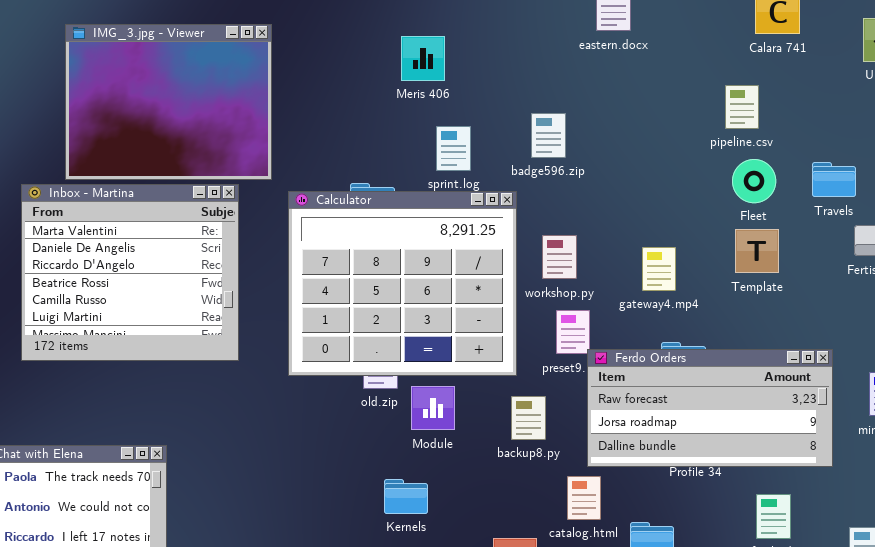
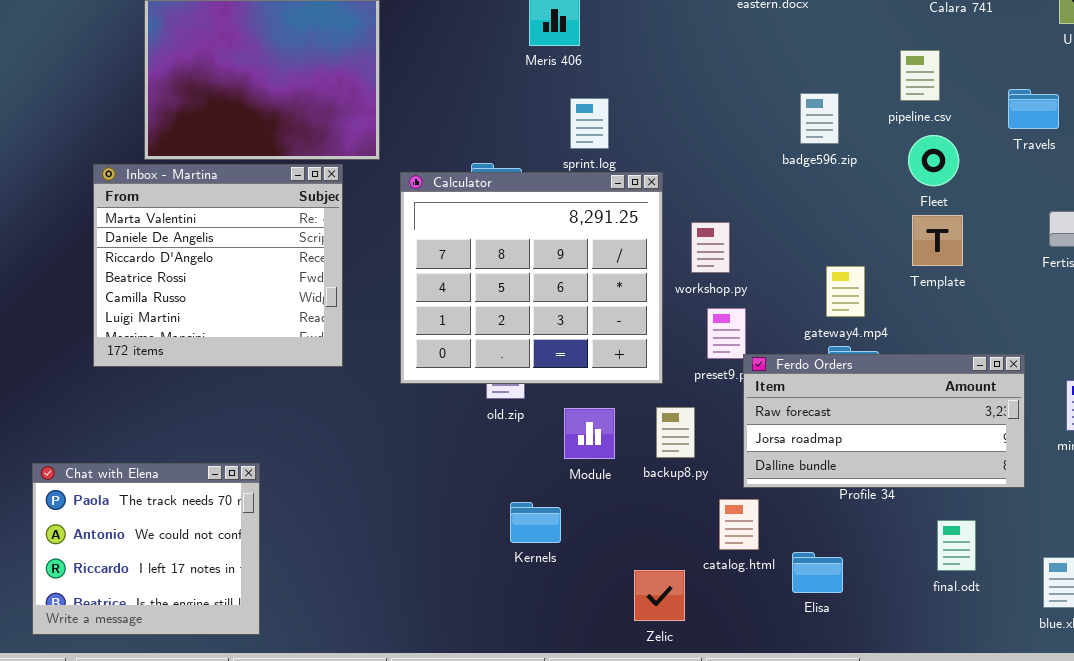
badge596.zip: [531,113,566,158] -> [800,93,839,144], moved
Travels: [812,162,856,197] -> [1008,89,1059,129], moved
gateway4.mp4: [642,247,676,291] -> [826,266,865,317], moved
Module: [411,386,455,430] -> [564,408,615,459], moved

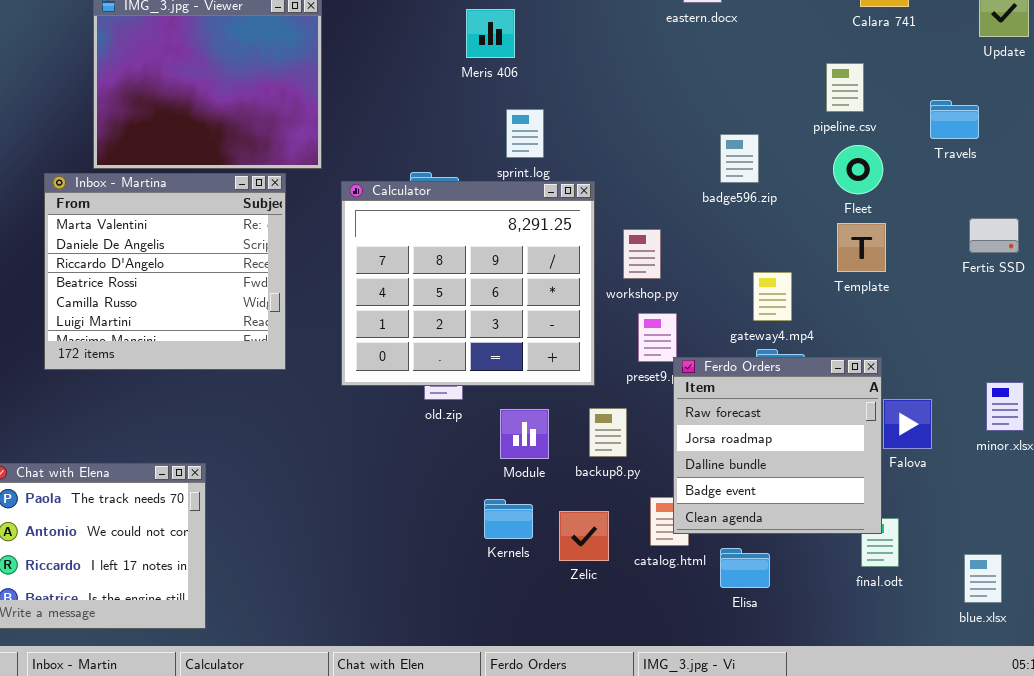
badge596.zip: [800,93,839,144] -> [720,134,759,183], moved
Ferdo Orders: [743,354,1025,488] -> [673,357,882,534], resized
Kernels: [510,502,561,543] -> [484,499,533,539], moved
Zelic: [634,570,685,621] -> [559,511,609,561], moved

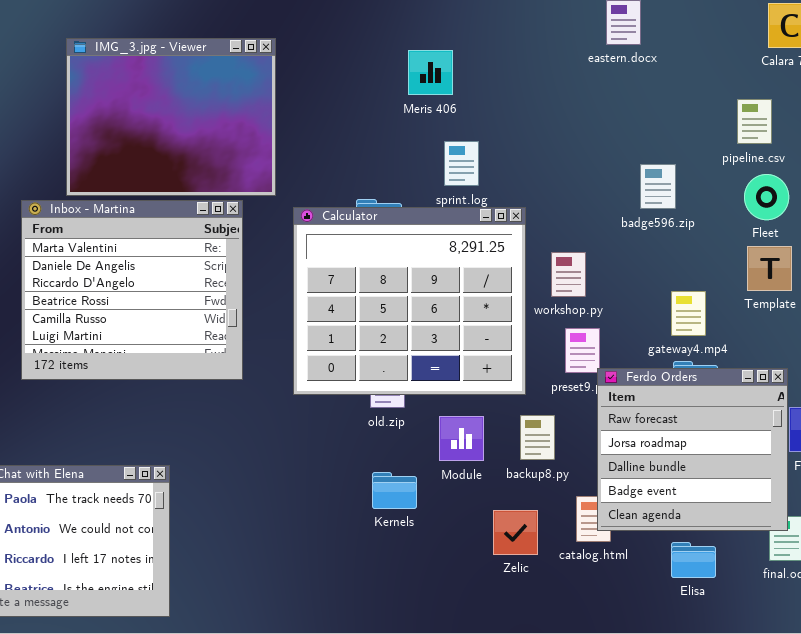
Kernels: [484,499,533,539] -> [372,472,417,509], moved
Elisa: [720,548,770,588] -> [671,542,716,578], moved

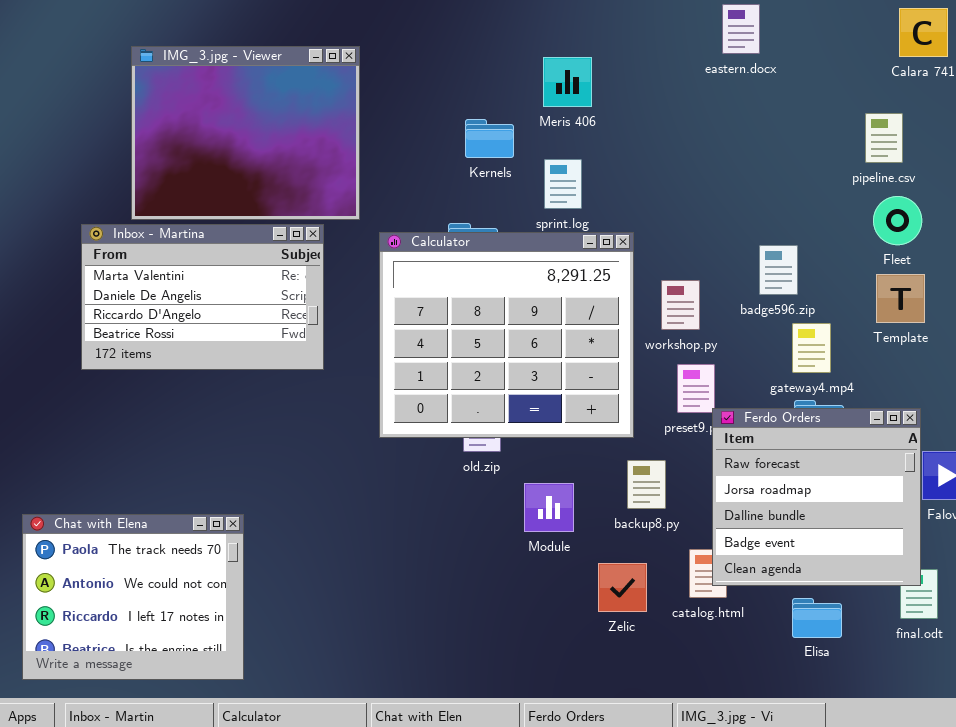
Meris 406: [408,50,453,95] -> [543,57,592,107], moved
badge596.zip: [640,164,676,209] -> [759,245,798,295], moved
Inbox - Martina: [21,200,243,380] -> [81,224,324,370], resized
Module: [439,416,484,461] -> [524,483,574,532], moved
Kernels: [372,472,417,509] -> [465,119,514,158], moved

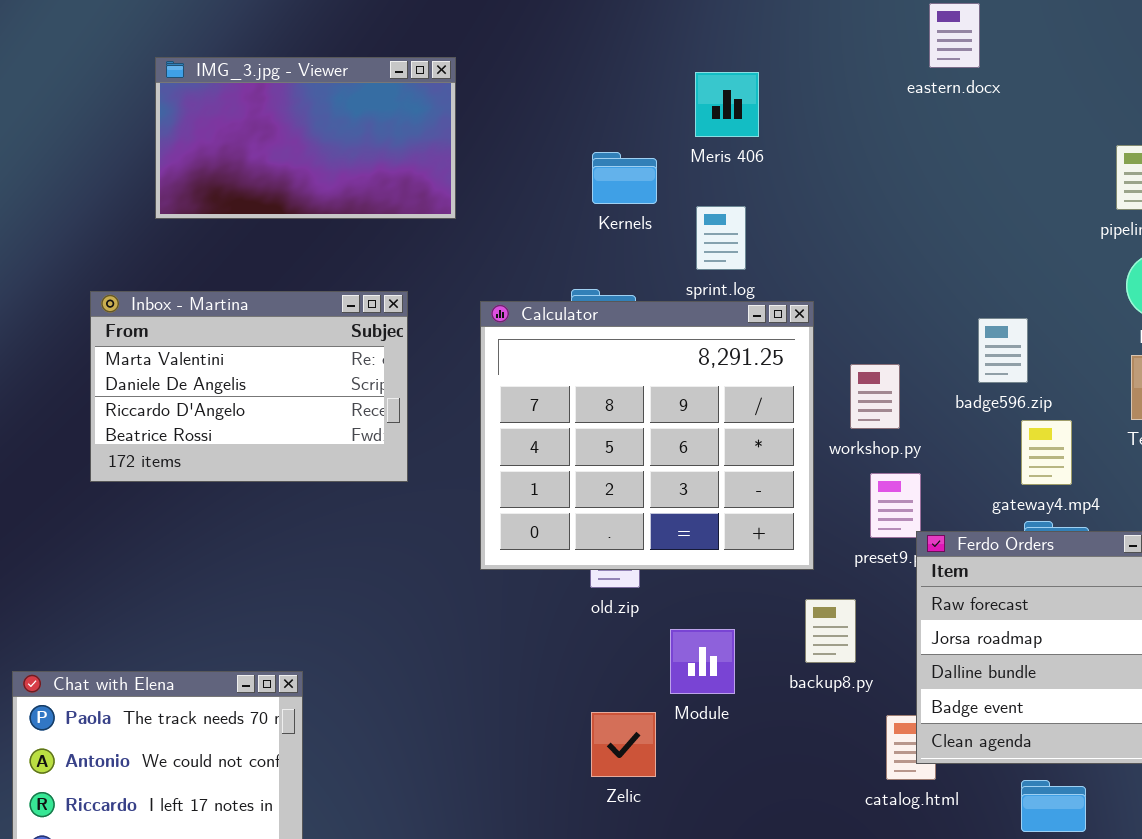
IMG_3.jpg - Viewer: [131,46,360,220] -> [155,57,456,219], resized
Zelic: [598,563,647,612] -> [591,712,656,777], moved

